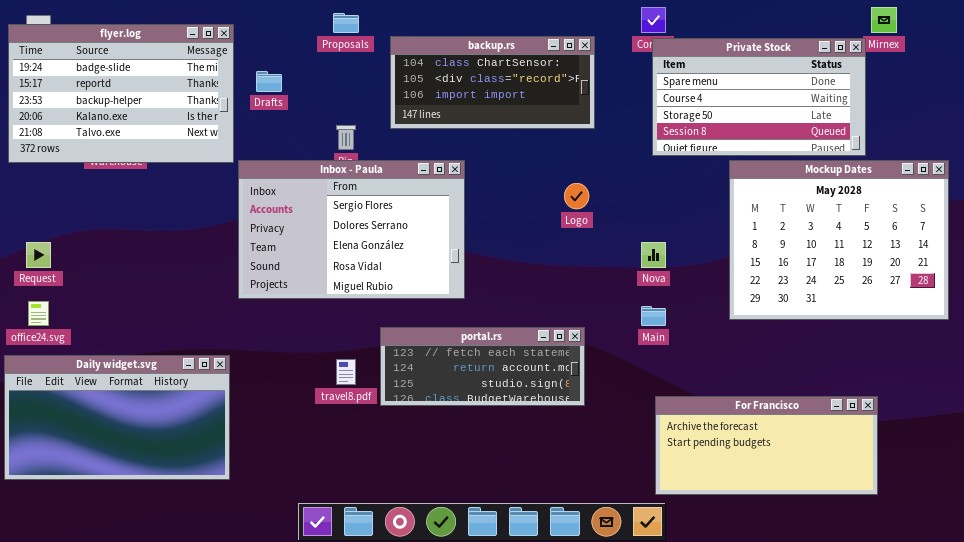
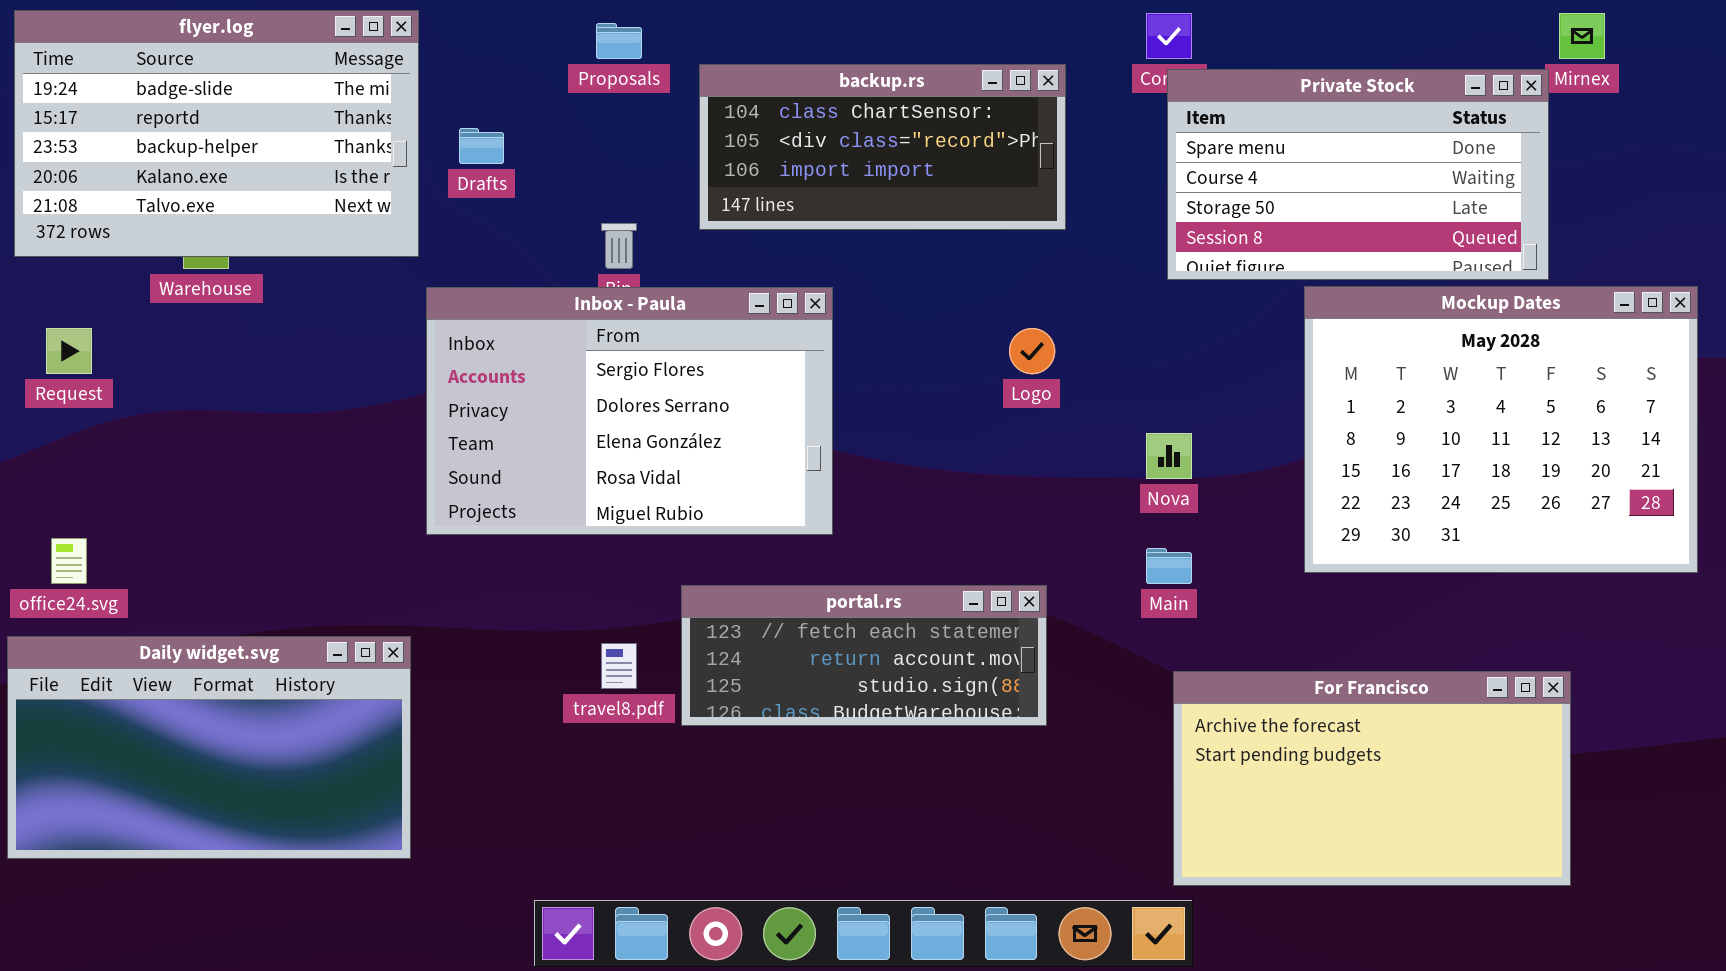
flyer.log: [8,24,234,163] -> [14,10,419,257], moved
Request: [26,242,51,268] -> [46,328,92,374], moved
For Francisco: [655,396,878,495] -> [1173,671,1571,886], resized

